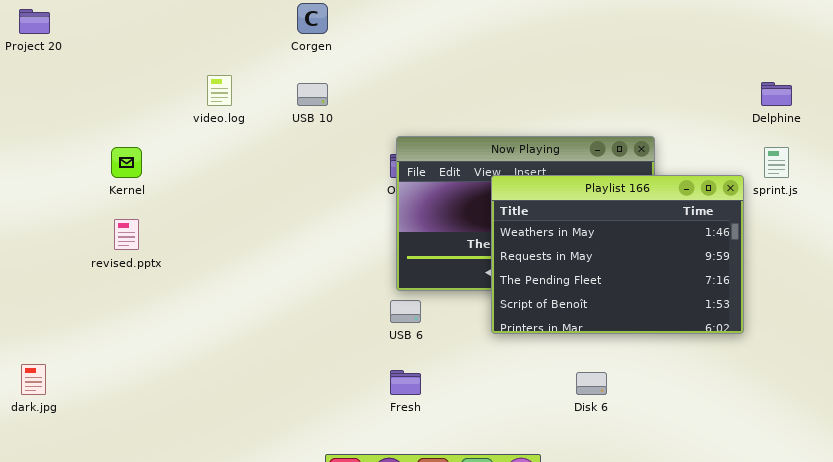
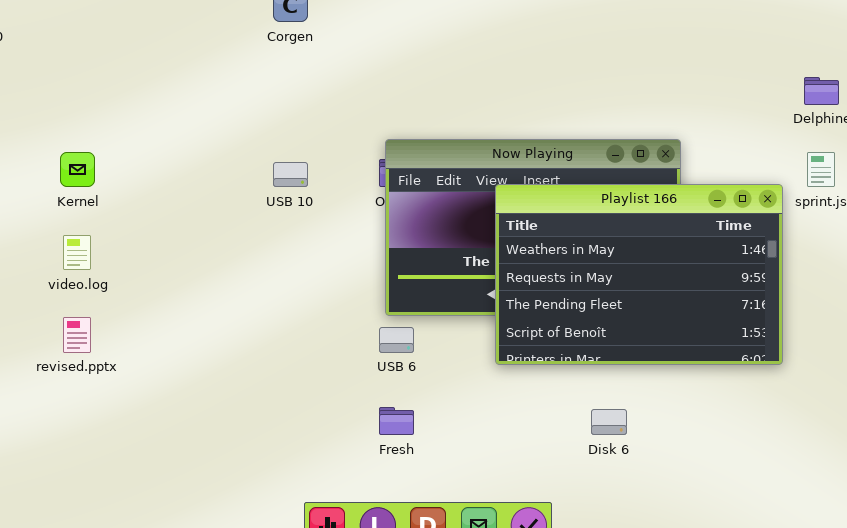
video.log: [207,75,232,106] -> [63,235,91,270], moved
USB 10: [297,83,328,106] -> [273,162,308,187], moved
revised.pptx: [114,219,139,250] -> [63,317,91,353], moved

